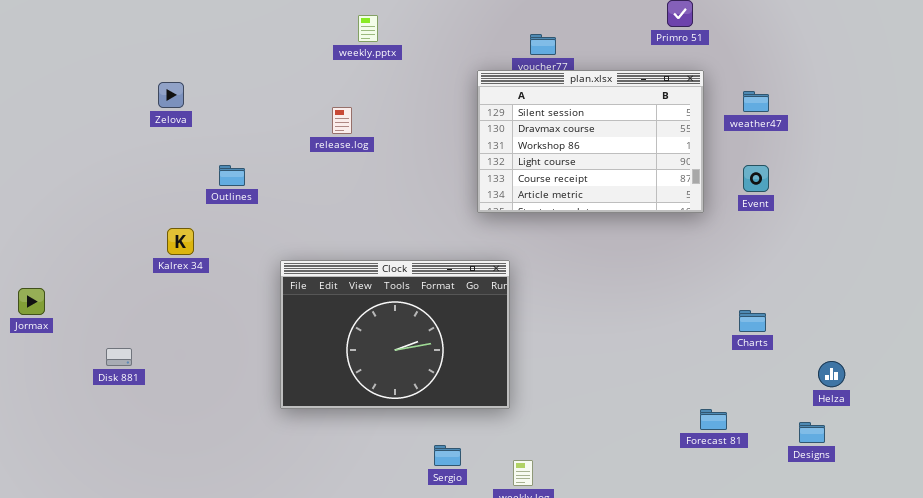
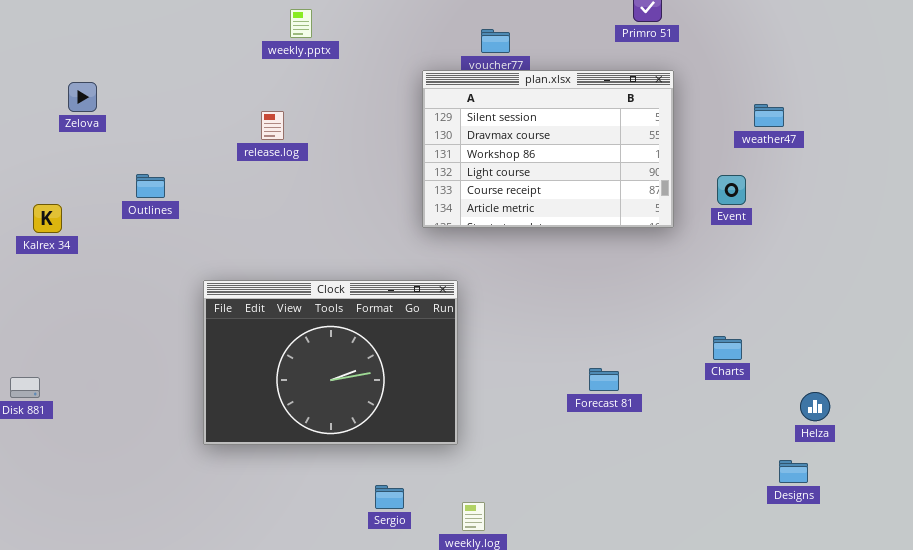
weather47: [743,91,769,112] -> [754,104,784,127], moved
Kalrex 34: [167,228,194,255] -> [33,204,62,233], moved
Forecast 81: [700,409,727,430] -> [589,368,619,391], moved

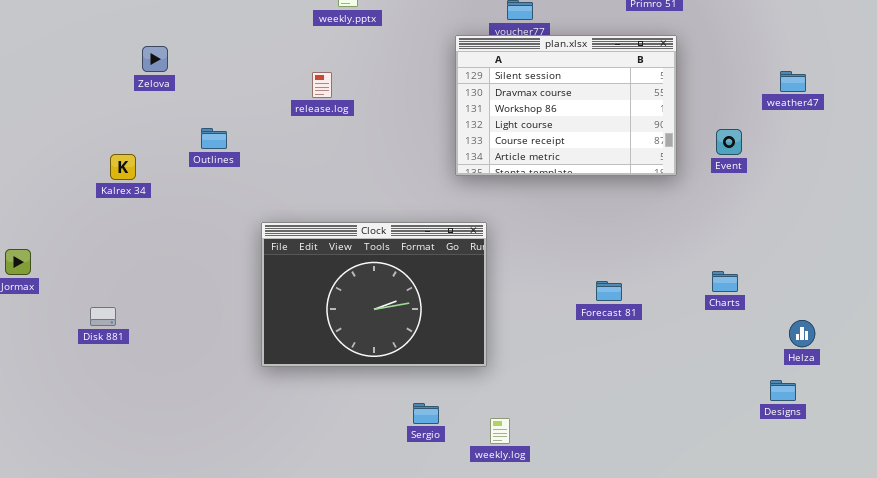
weather47: [754,104,784,127] -> [780,71,806,92], moved
Forecast 81: [589,368,619,391] -> [596,281,622,301], moved

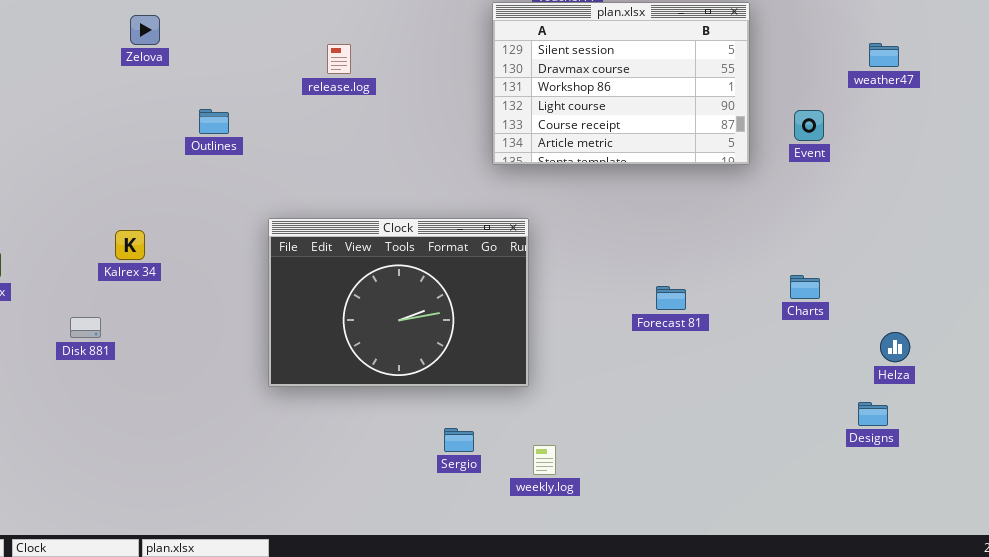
Kalrex 34: [110,154,136,180] -> [115,230,145,260], moved

